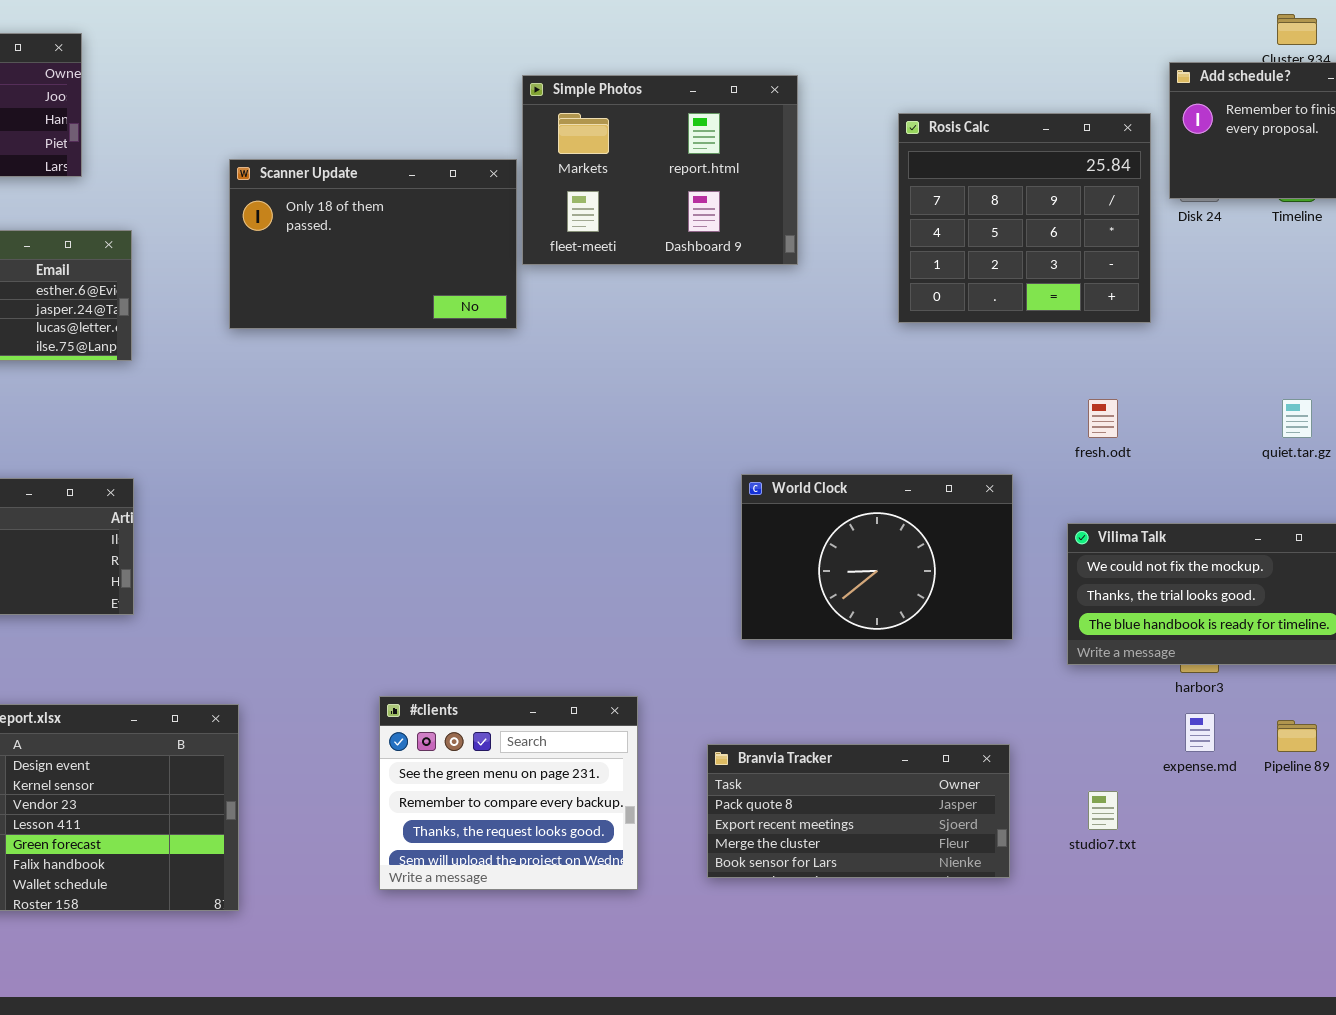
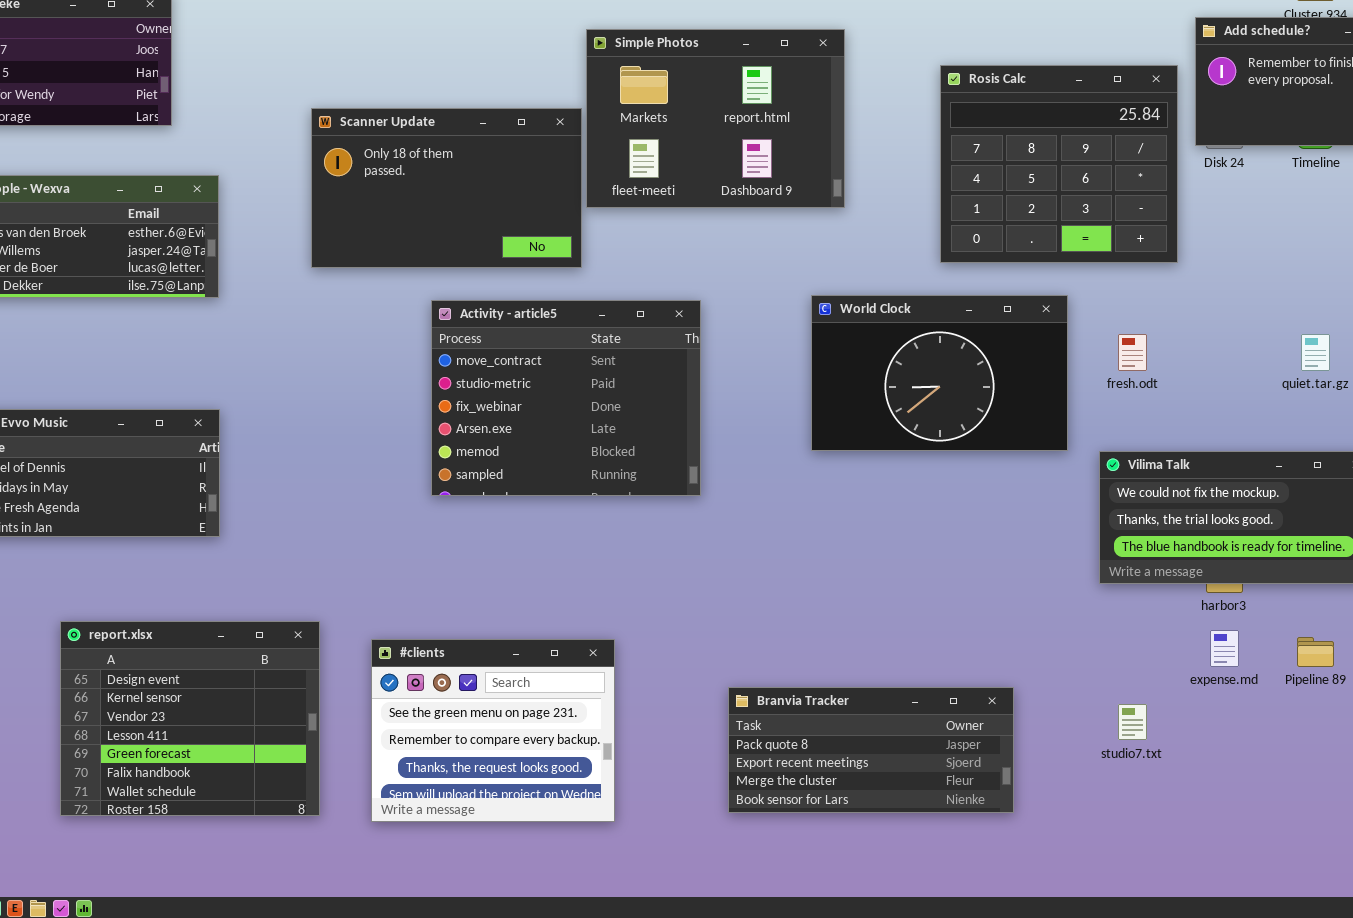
Activity - article5: none -> [431,300,701,496], opened
World Clock: [741,474,1013,640] -> [811,295,1068,451], moved
#clients: [379,696,638,890] -> [371,639,615,822], moved
Branvia Tracker: [707,744,1010,878] -> [728,687,1014,813], moved

